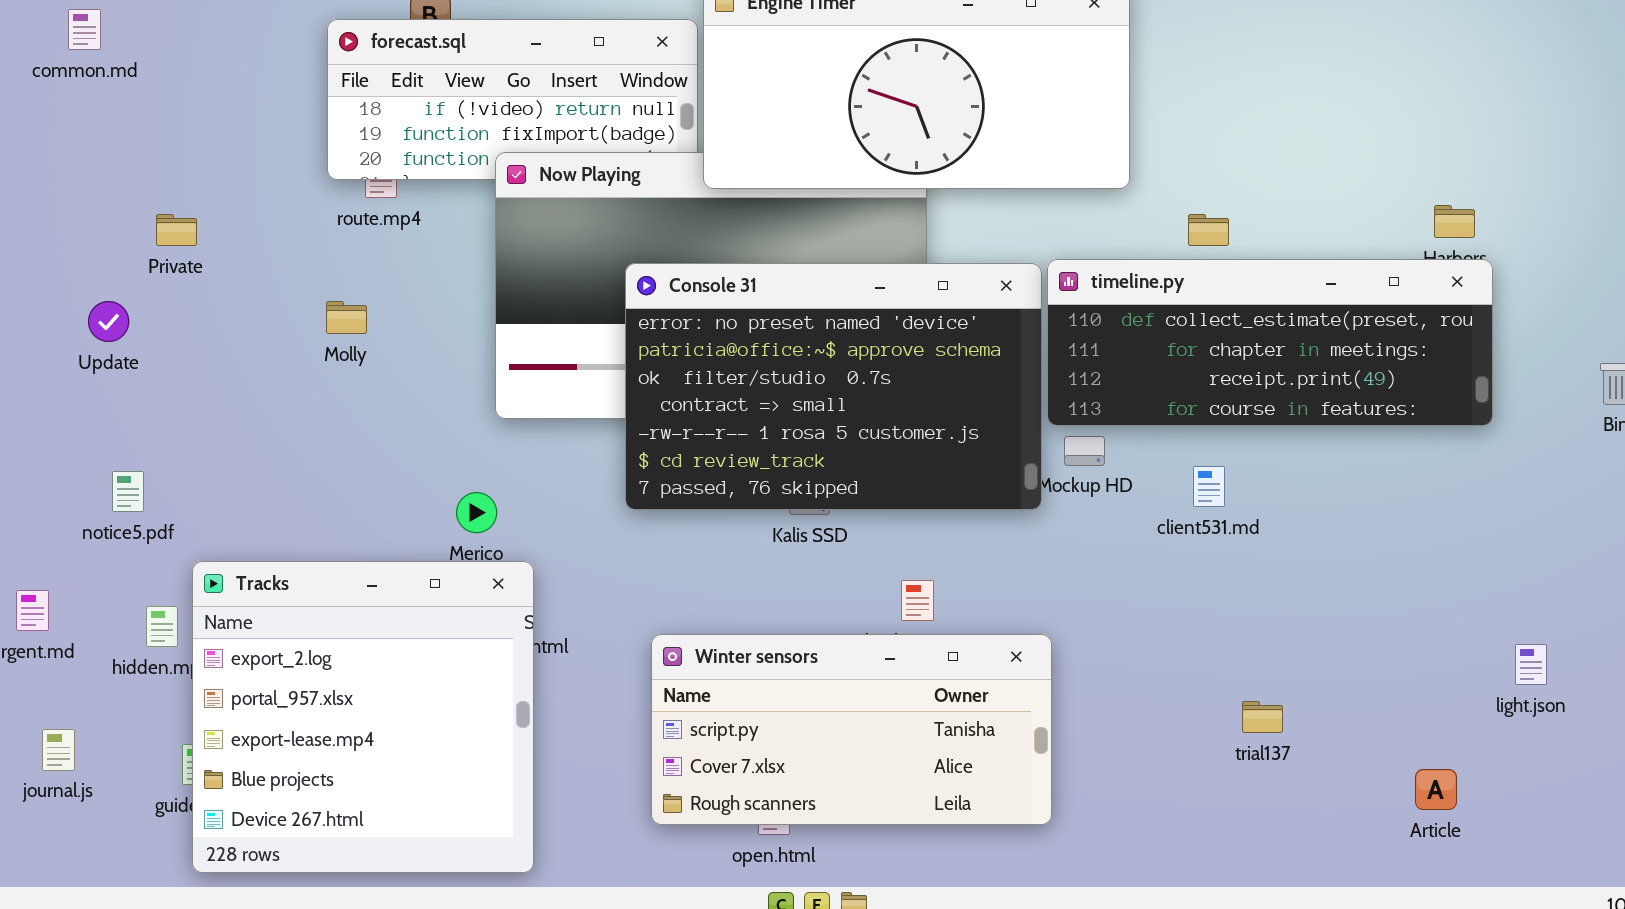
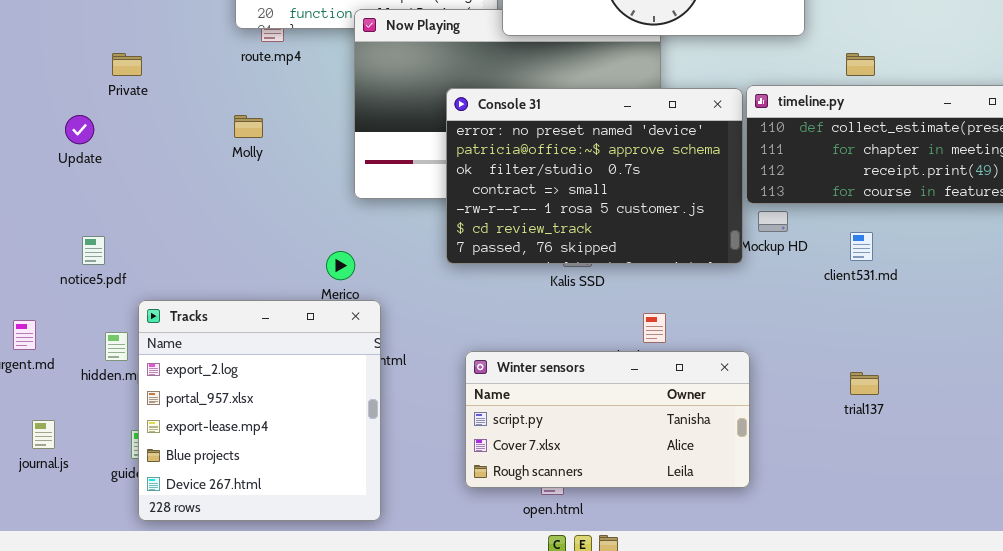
trial137: [1242,701,1283,733] -> [850,372,879,395], moved

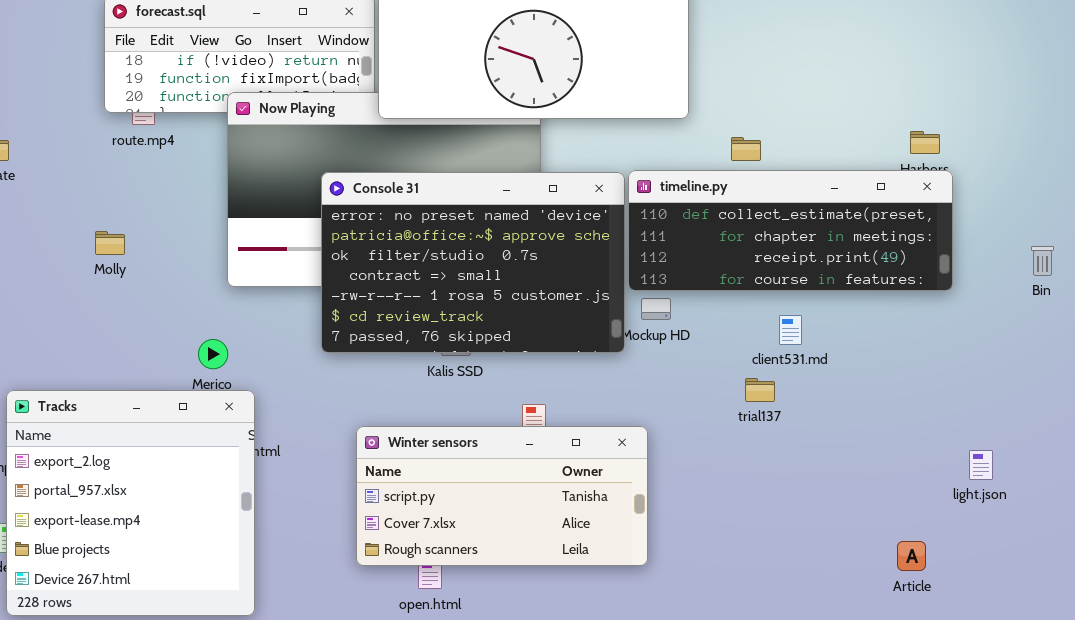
Molly: [234,115,263,138] -> [95,231,125,255], moved
client531.md: [850,232,873,261] -> [779,315,802,345], moved
Winter sensors: [465,351,750,488] -> [356,426,648,566], moved
trial137: [850,372,879,395] -> [745,378,775,402], moved

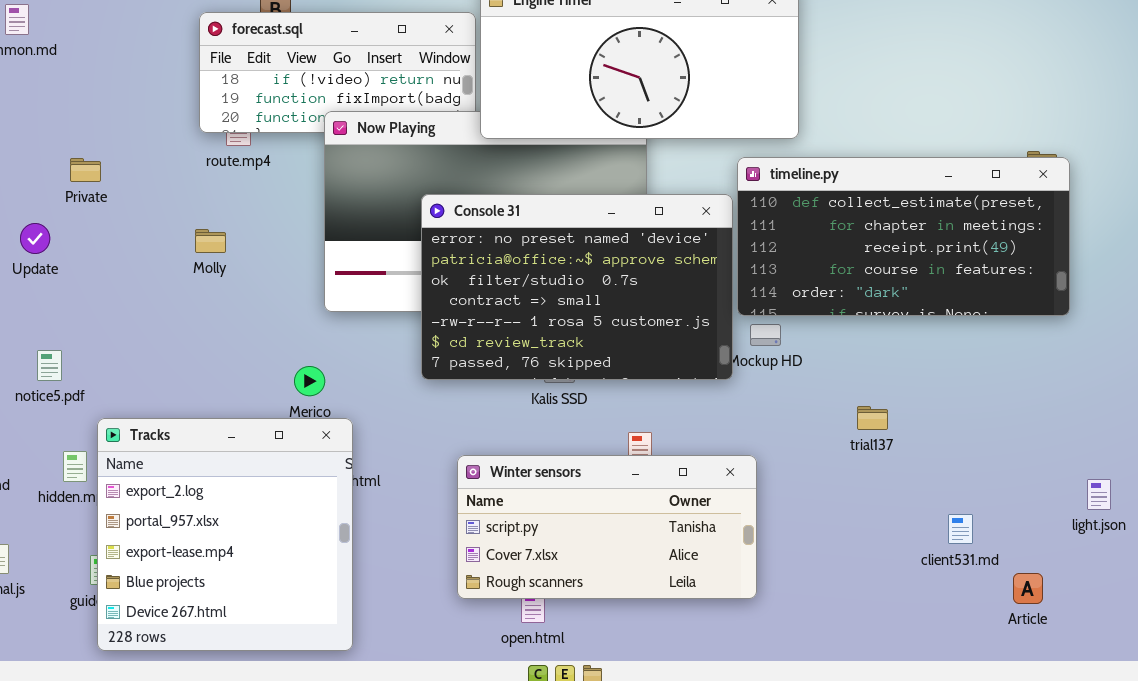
timeline.py: [628,170,953,291] -> [737,157,1070,316], resized
Molly: [95,231,125,255] -> [195,229,226,253], moved
client531.md: [779,315,802,345] -> [948,514,973,544], moved

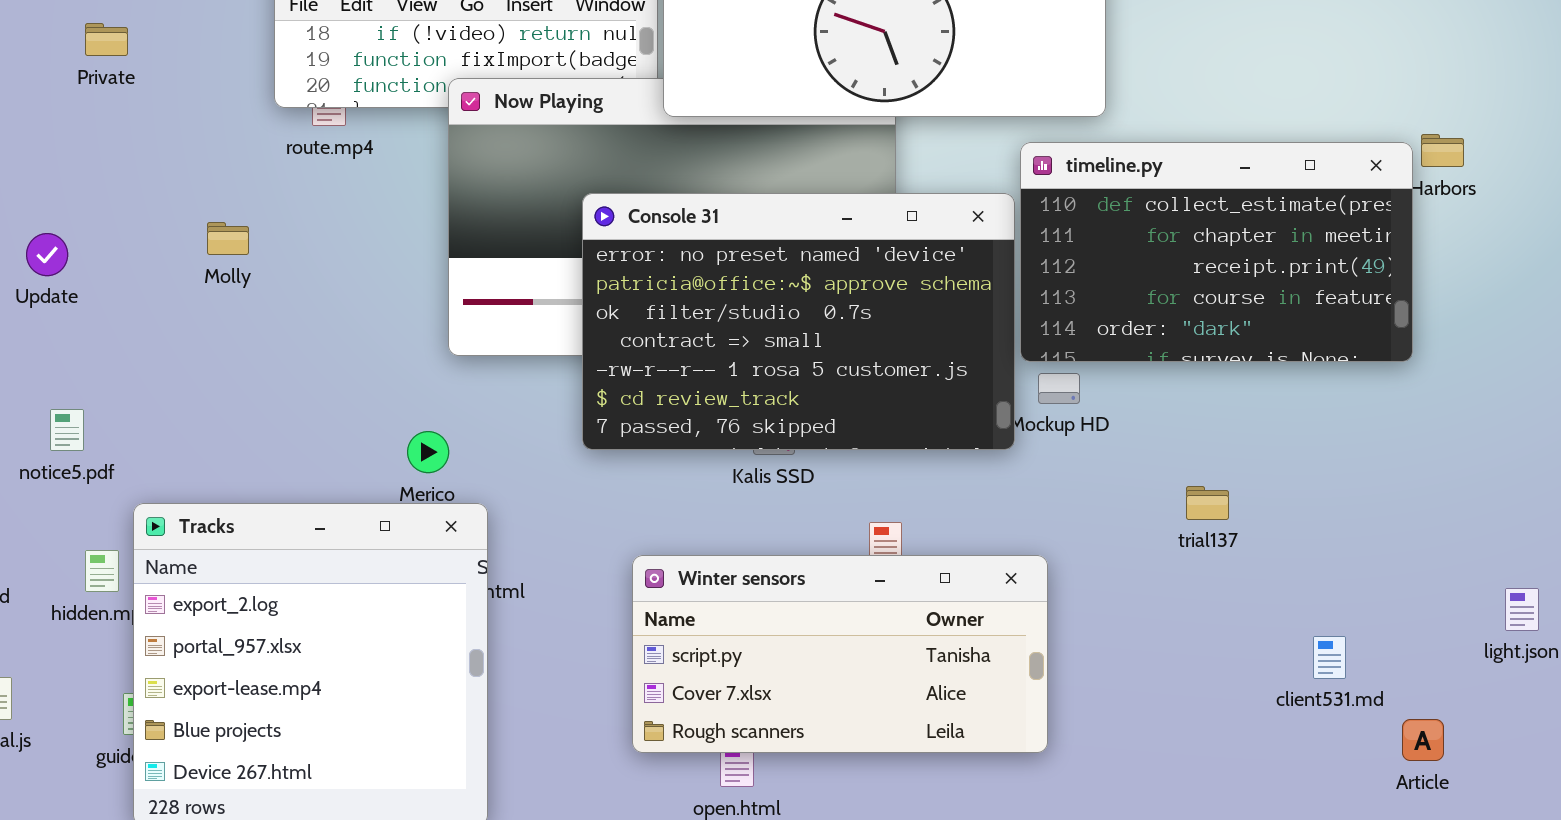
timeline.py: [737,157,1070,316] -> [1020,142,1413,362], resized
Private: [70,158,101,182] -> [85,23,128,56], moved
Molly: [195,229,226,253] -> [207,222,249,255], moved

